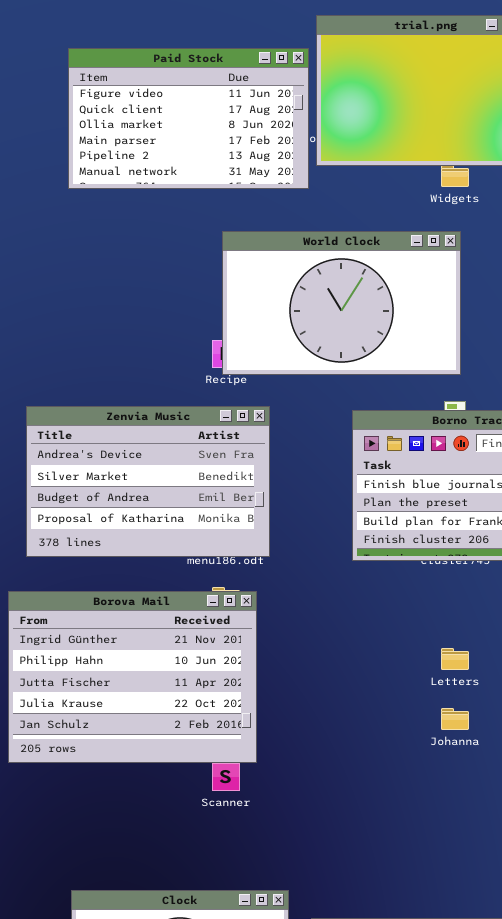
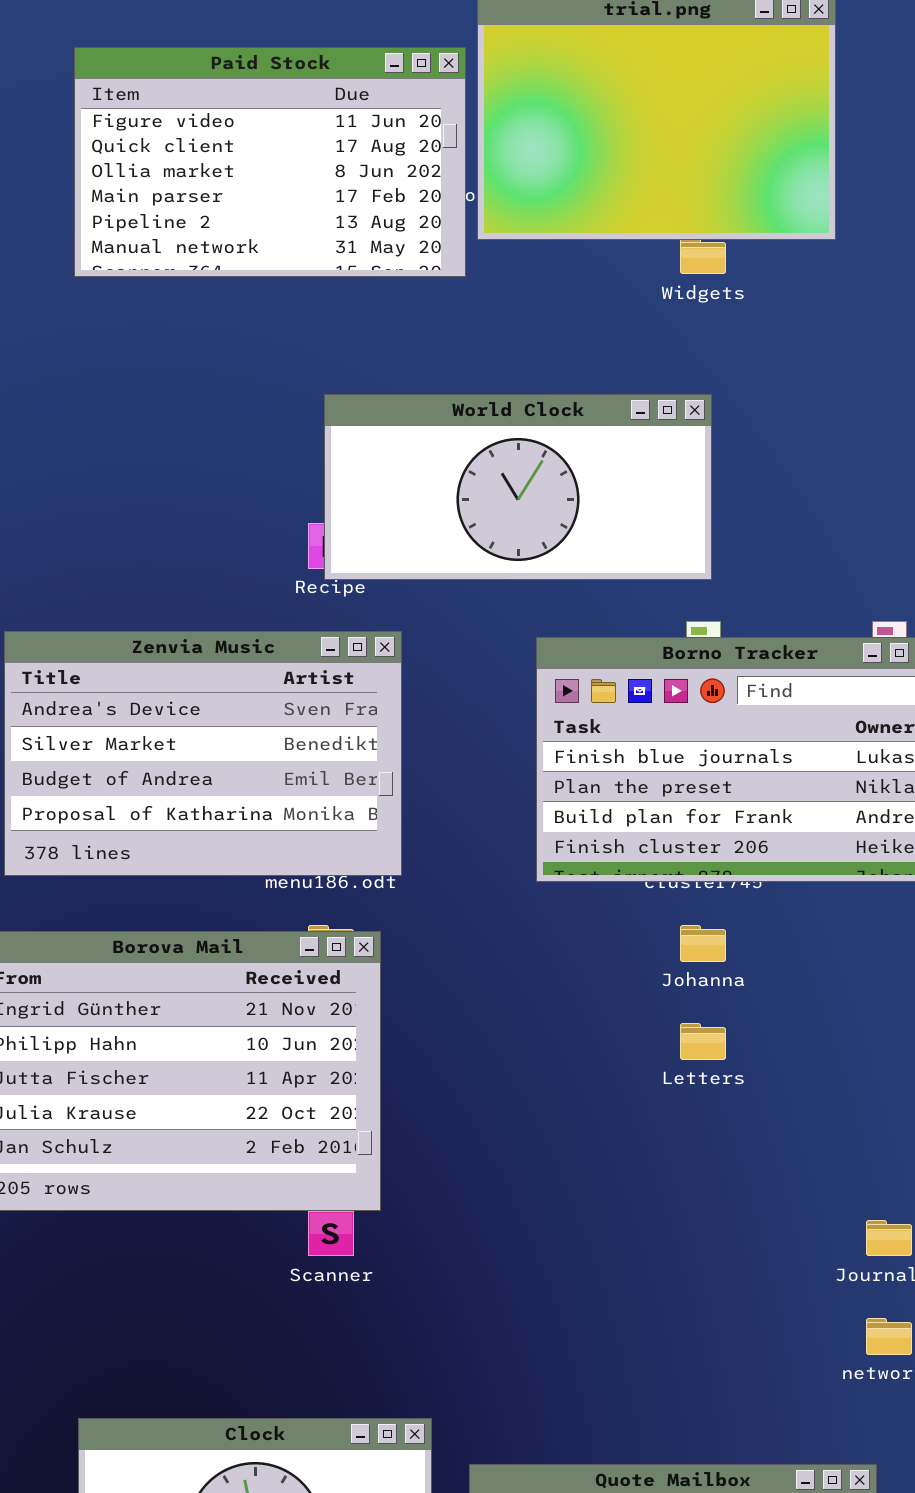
World Clock: [222,231,461,375] -> [324,394,712,580], resized
Johanna: [441,708,469,730] -> [680,925,726,962], moved

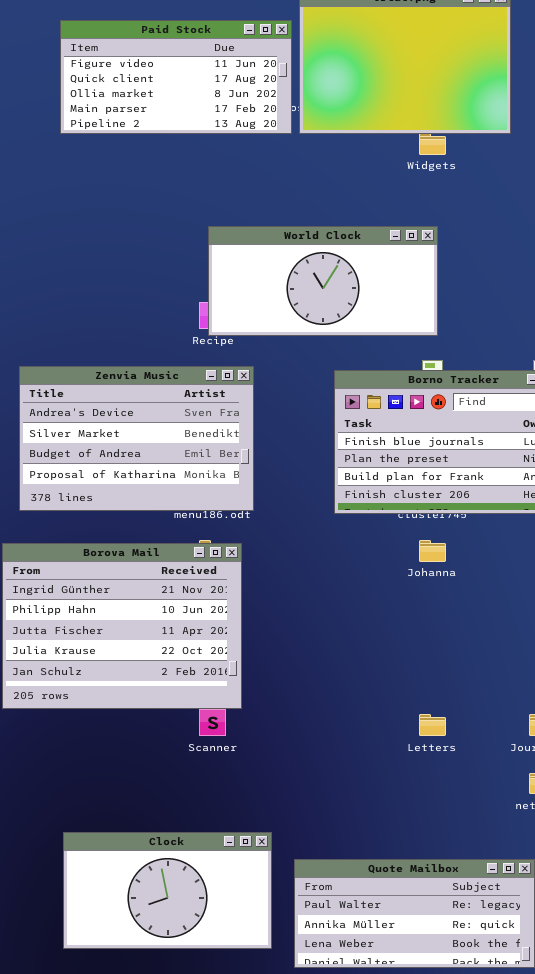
Paid Stock: [74,47,466,277] -> [60,20,292,134], resized
Letters: [680,1023,726,1060] -> [419,714,446,736], moved

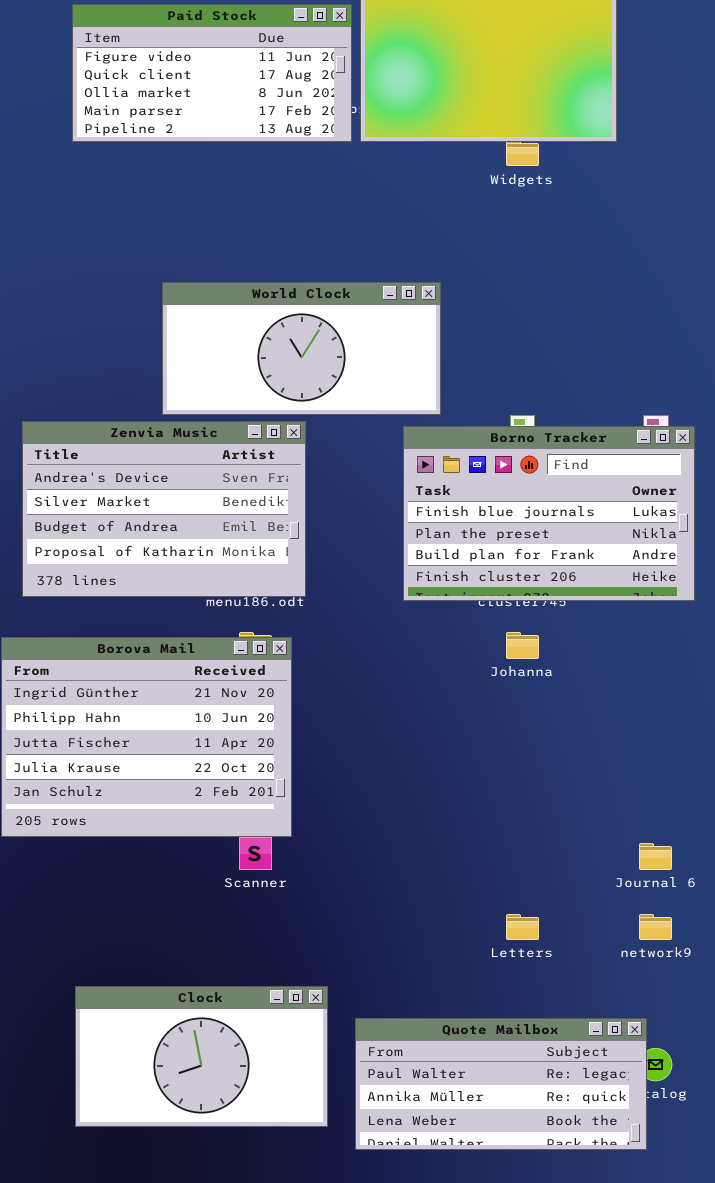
World Clock: [208,226,438,336] -> [162,282,441,415], moved
Letters: [419,714,446,736] -> [506,914,539,940], moved

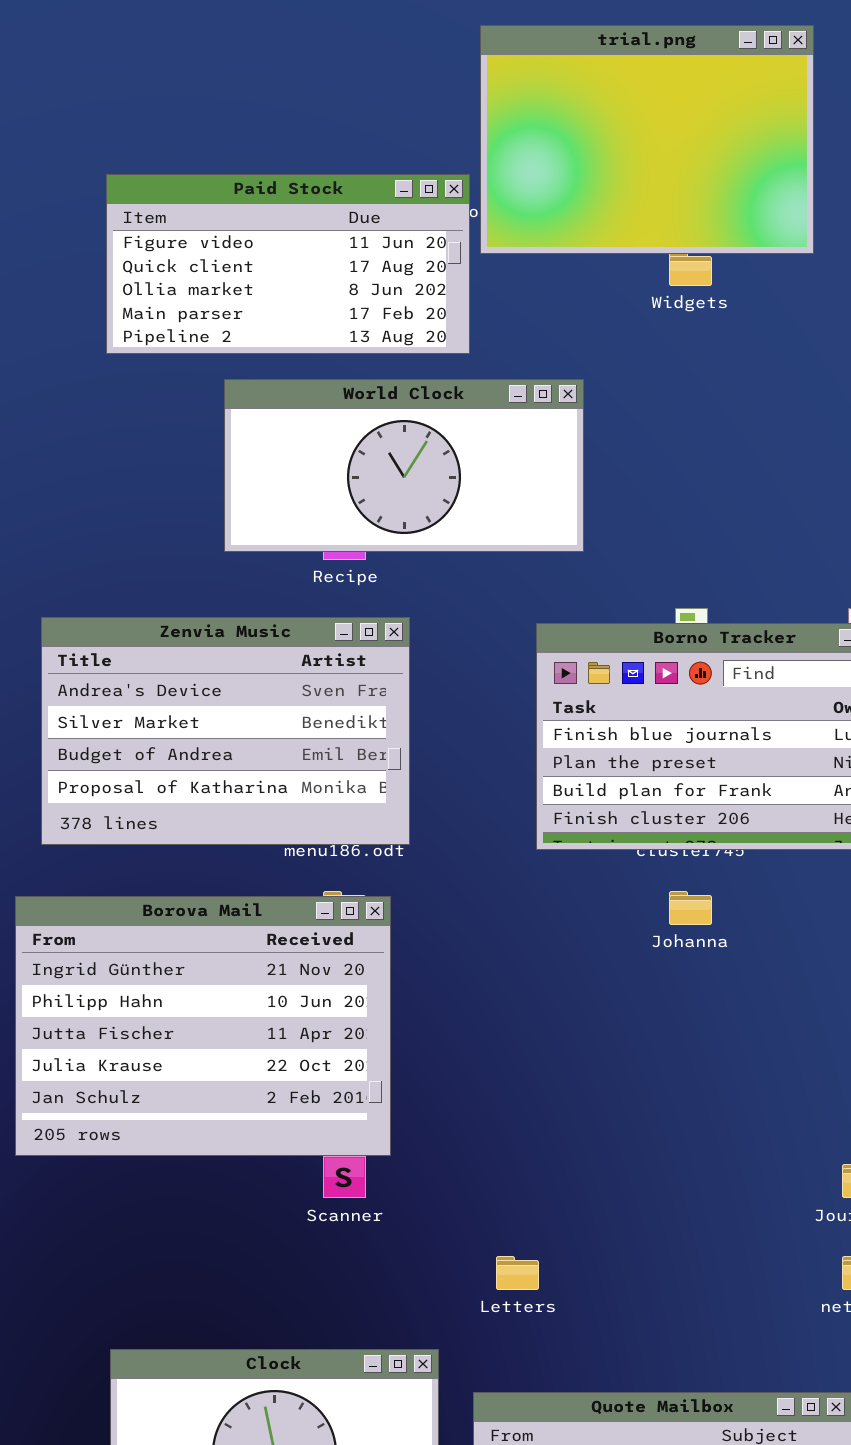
Paid Stock: [72,4,352,142] -> [106,174,470,354], moved
World Clock: [162,282,441,415] -> [224,379,584,552], moved
Letters: [506,914,539,940] -> [496,1256,539,1290], moved

